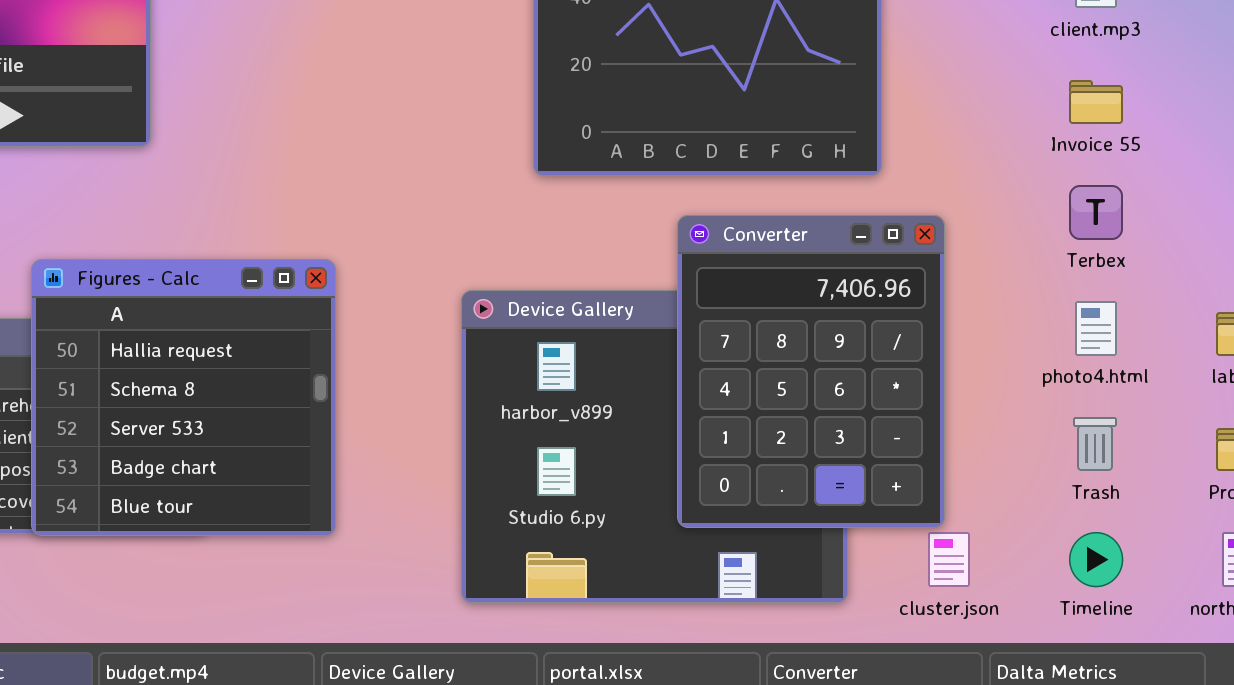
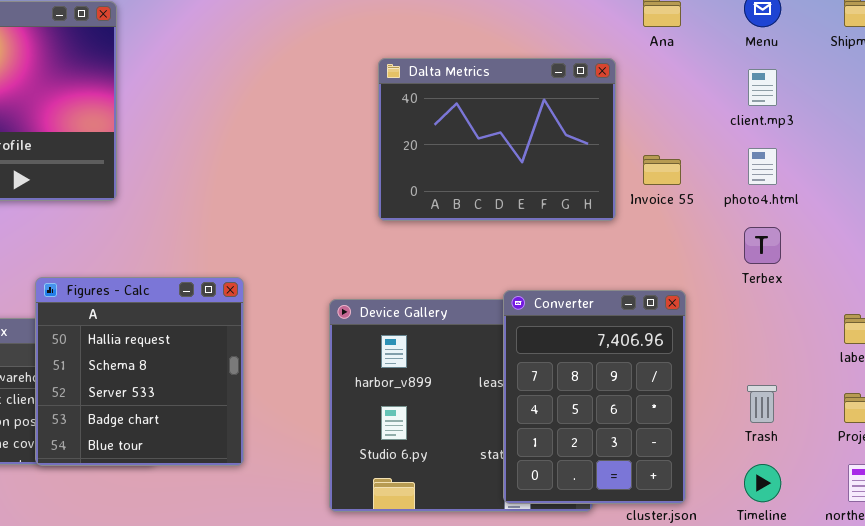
Invoice 55: [1069,80,1123,124] -> [643,155,681,185], moved
Converter: [677,215,945,528] -> [503,290,686,504], moved
photo4.html: [1075,301,1117,356] -> [748,148,777,185], moved

